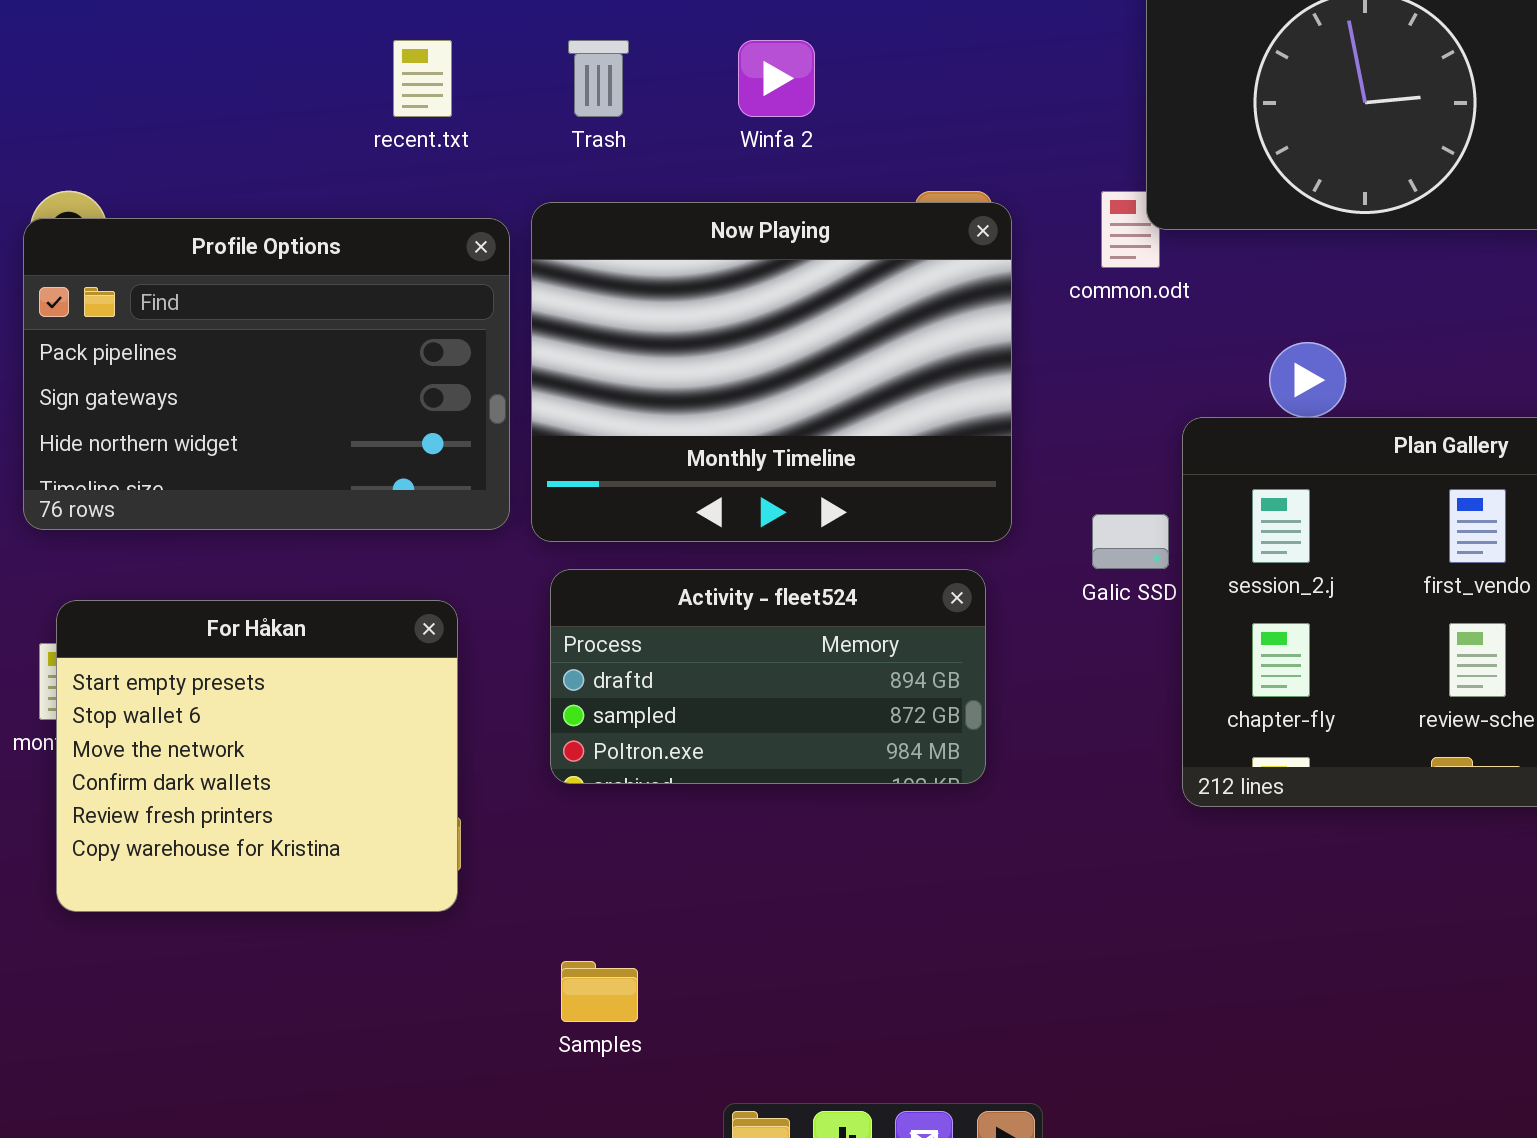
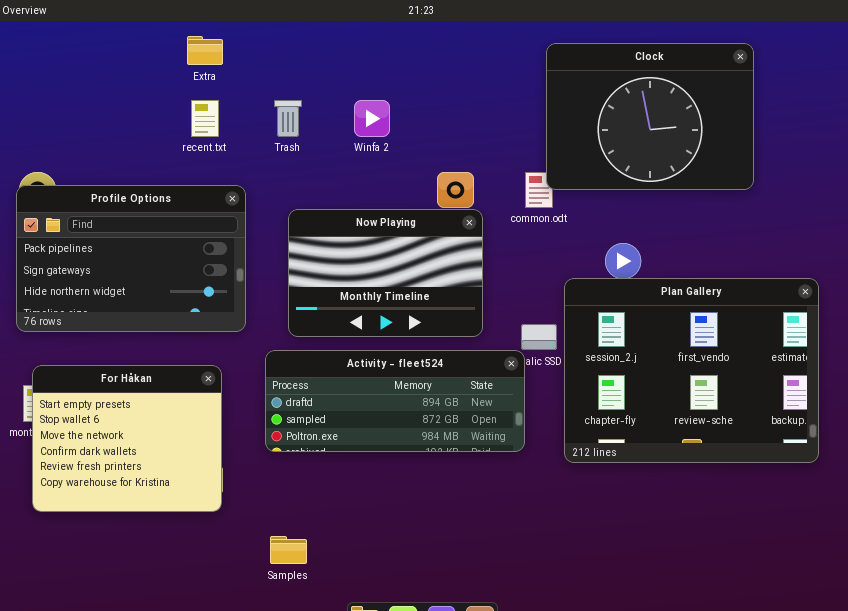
Now Playing: [531,202,1012,542] -> [288,209,483,337], resized
Activity - fleet524: [550,569,986,784] -> [265,350,525,452], resized

